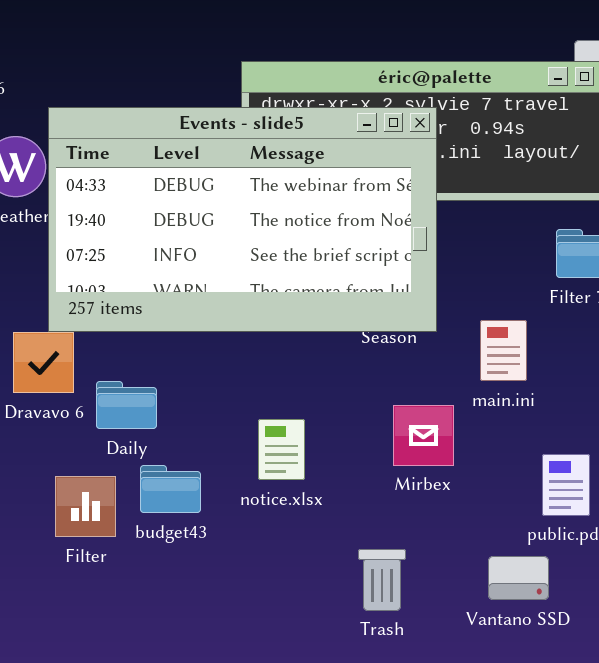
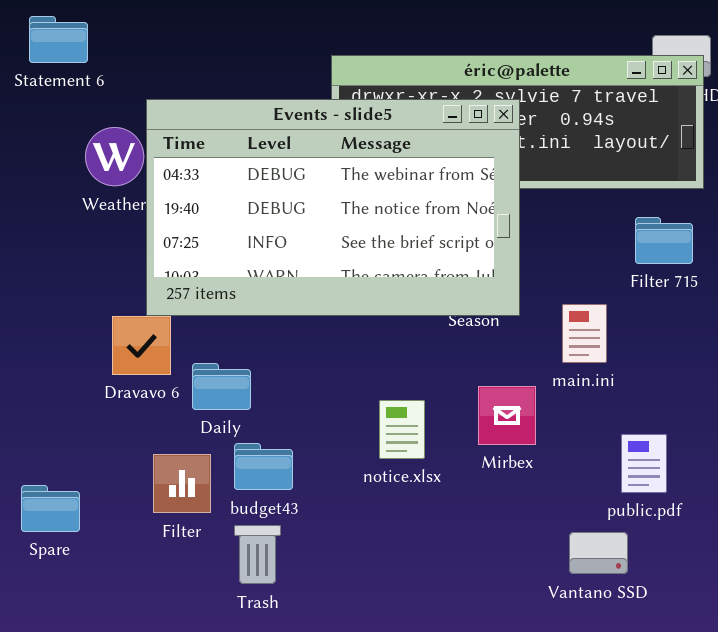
notice.xlsx: [258,419,305,480] -> [379,400,425,459], moved
Trash: [358,549,406,611] -> [234,525,281,584], moved

